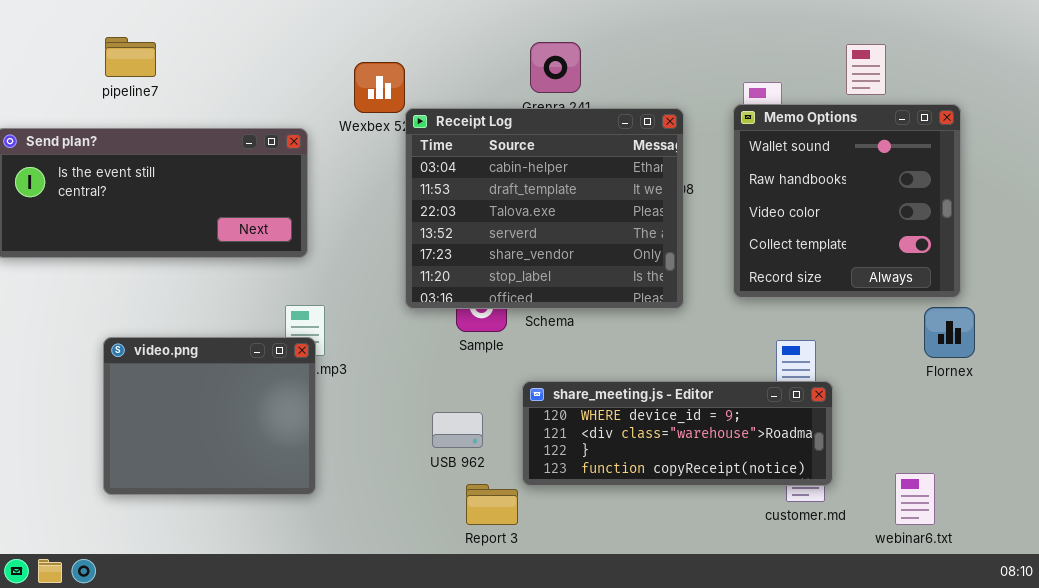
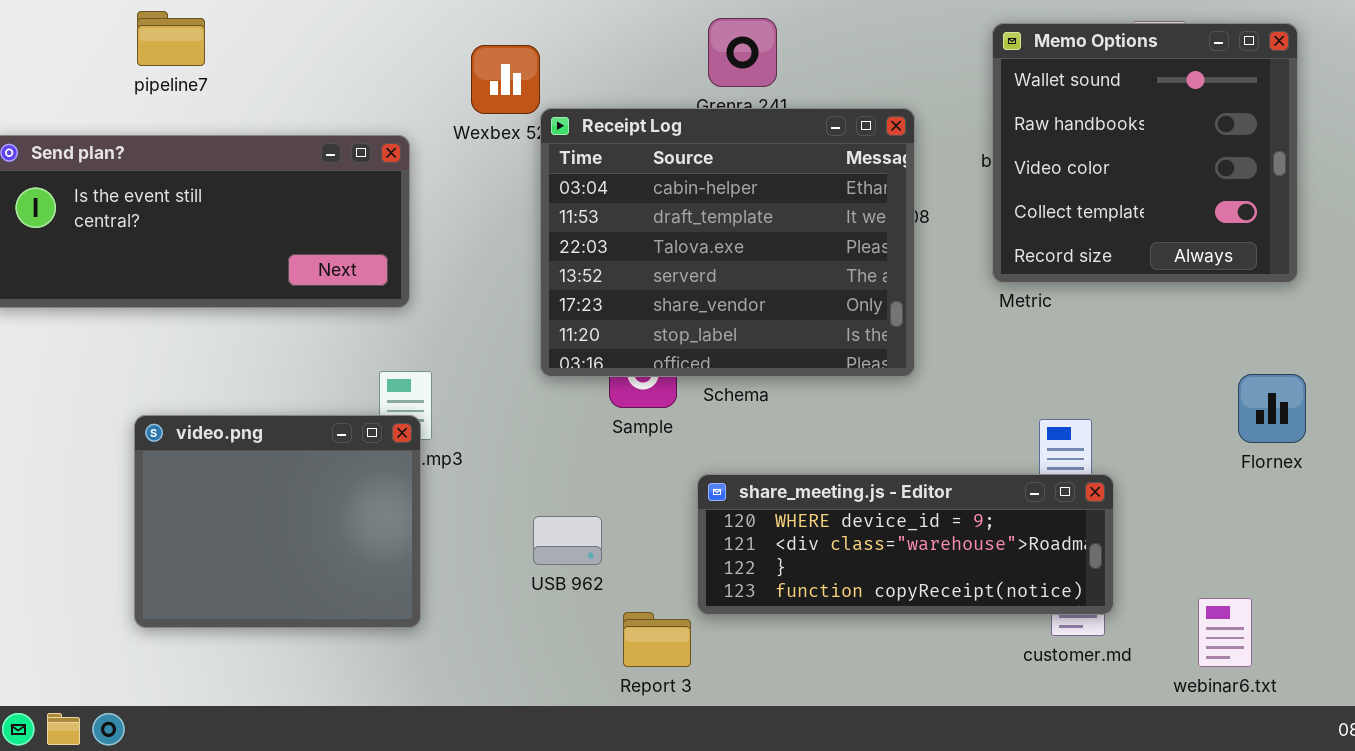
Memo Options: [733,104,961,298] -> [992,23,1298,283], moved
USB 962: [432,412,483,448] -> [533,516,602,565], moved

